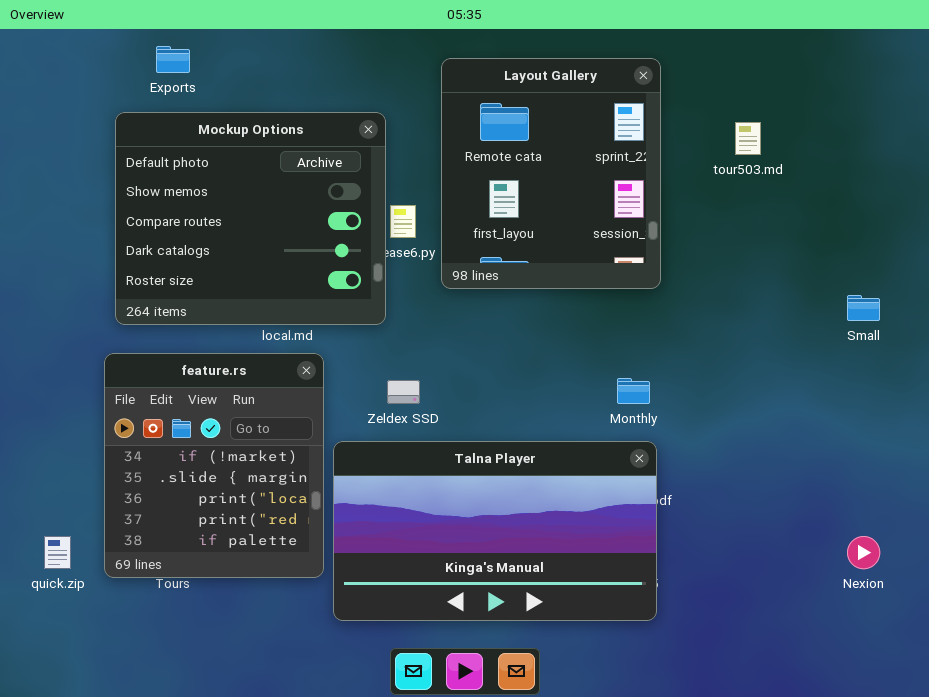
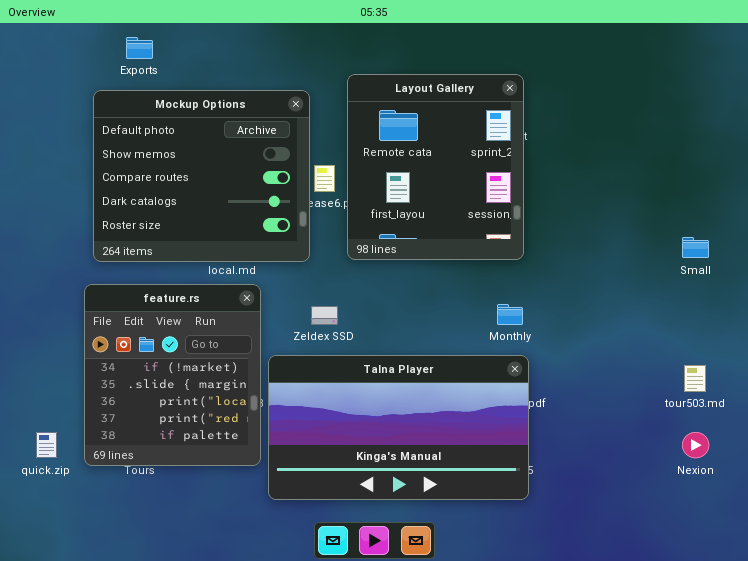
Layout Gallery: [441,58,661,289] -> [347,74,524,260], moved
tour503.md: [735,122,761,155] -> [684,365,706,392], moved

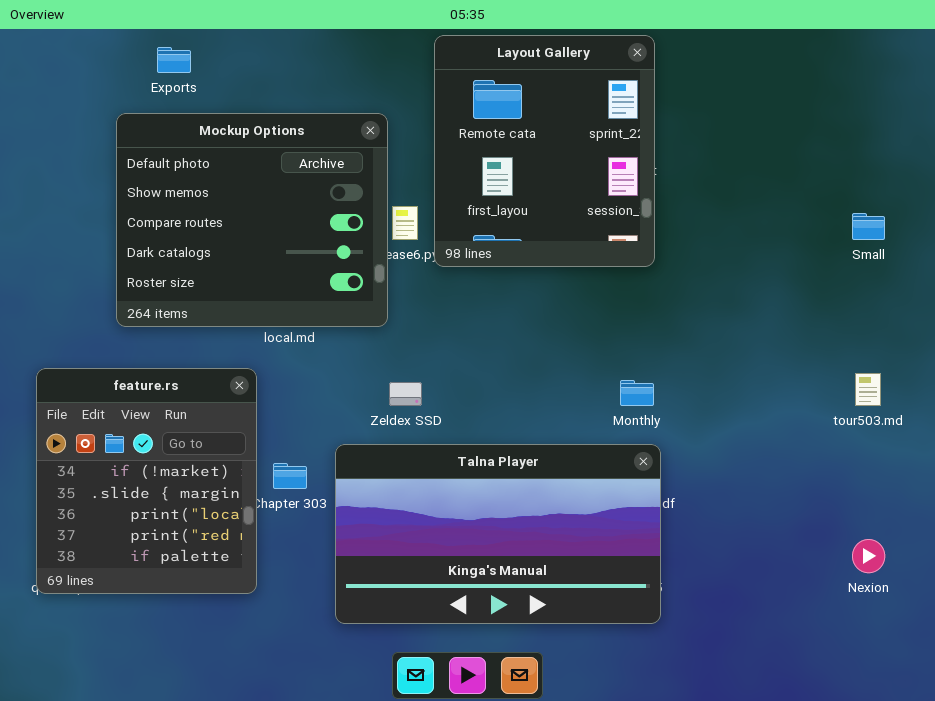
Layout Gallery: [347,74,524,260] -> [434,35,655,267], moved
Small: [682,237,709,258] -> [852,213,885,240], moved
feature.rs: [84,284,261,466] -> [36,368,257,594], moved
tour503.md: [684,365,706,392] -> [855,373,881,406], moved

